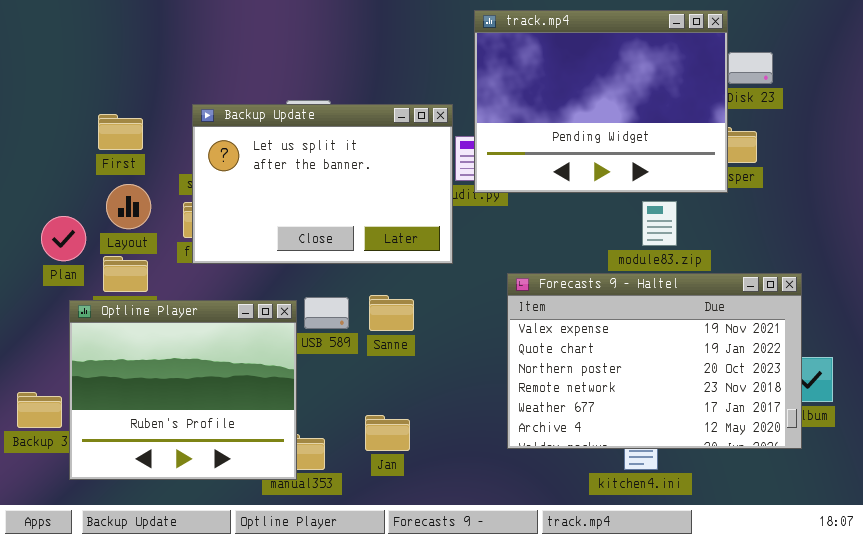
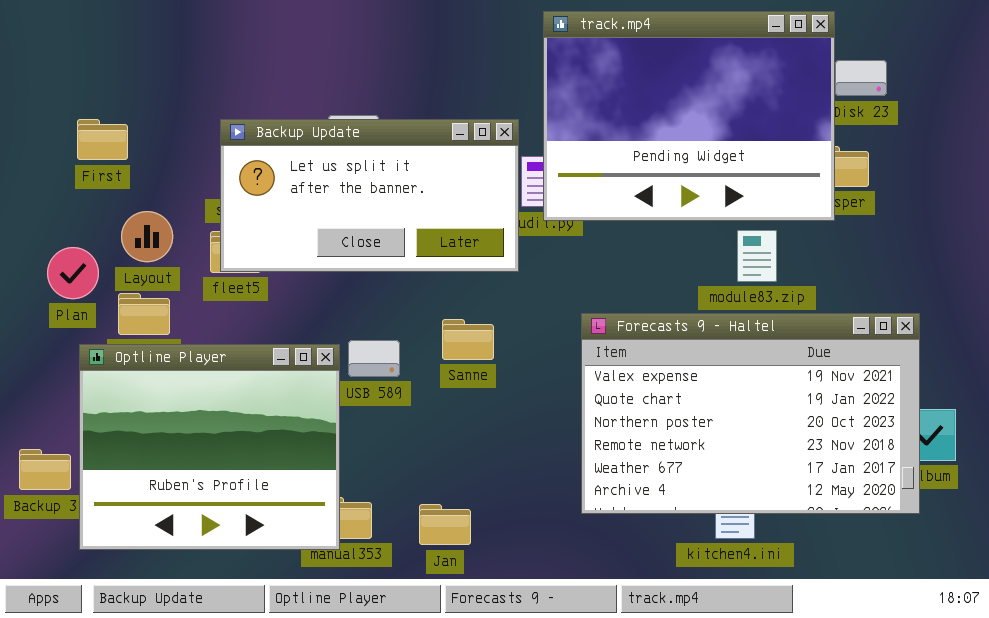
Backup Update: [192,104,453,264] -> [220,119,519,272], resized
First: [98,114,143,150] -> [77,119,128,160], moved
Sanne: [369,295,414,331] -> [442,319,494,360], moved
Jan: [365,415,410,451] -> [419,504,471,545], moved

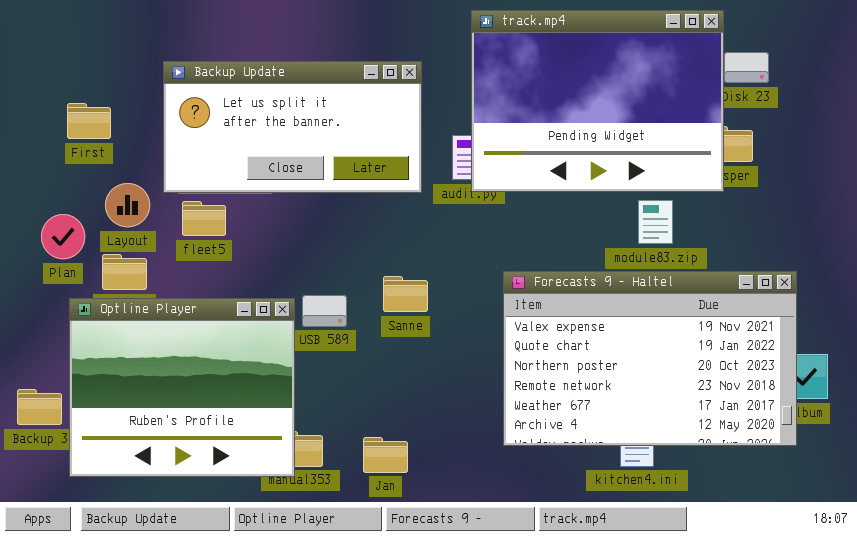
Backup Update: [220,119,519,272] -> [163,61,422,193], moved

